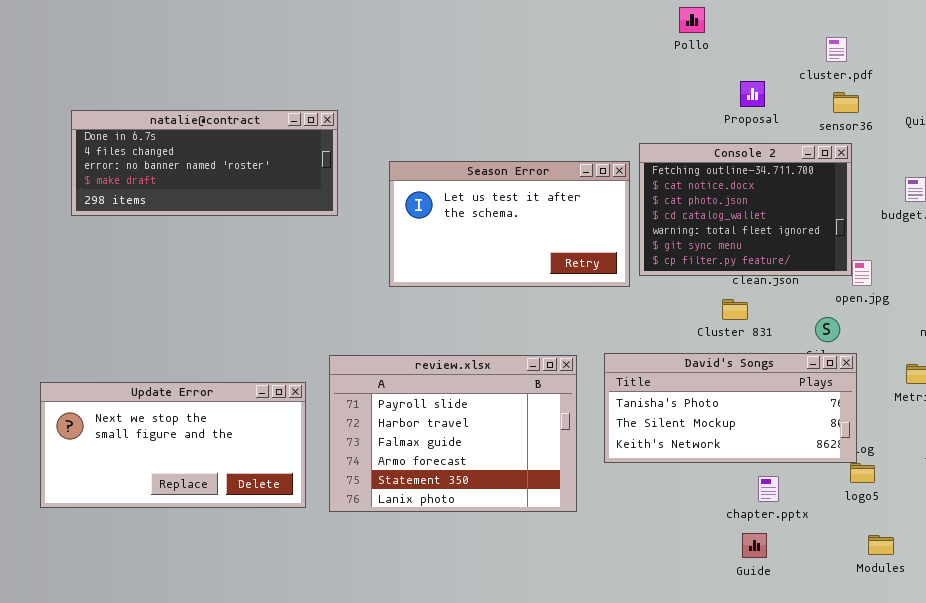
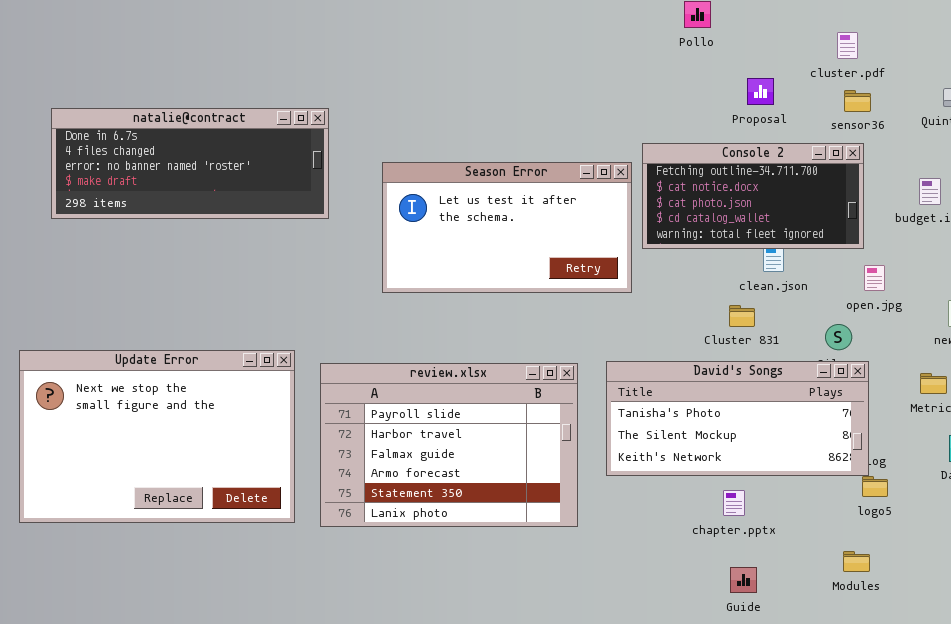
Console 2: [639,143,852,276] -> [642,143,864,249], resized
Update Error: [40,382,306,508] -> [19,350,295,523], resized
chapter.pptx: [758,476,779,502] -> [723,490,745,516], moved
Guide: [742,533,767,558] -> [730,567,757,593], moved
Modules: [868,535,894,555] -> [843,551,870,572], moved

